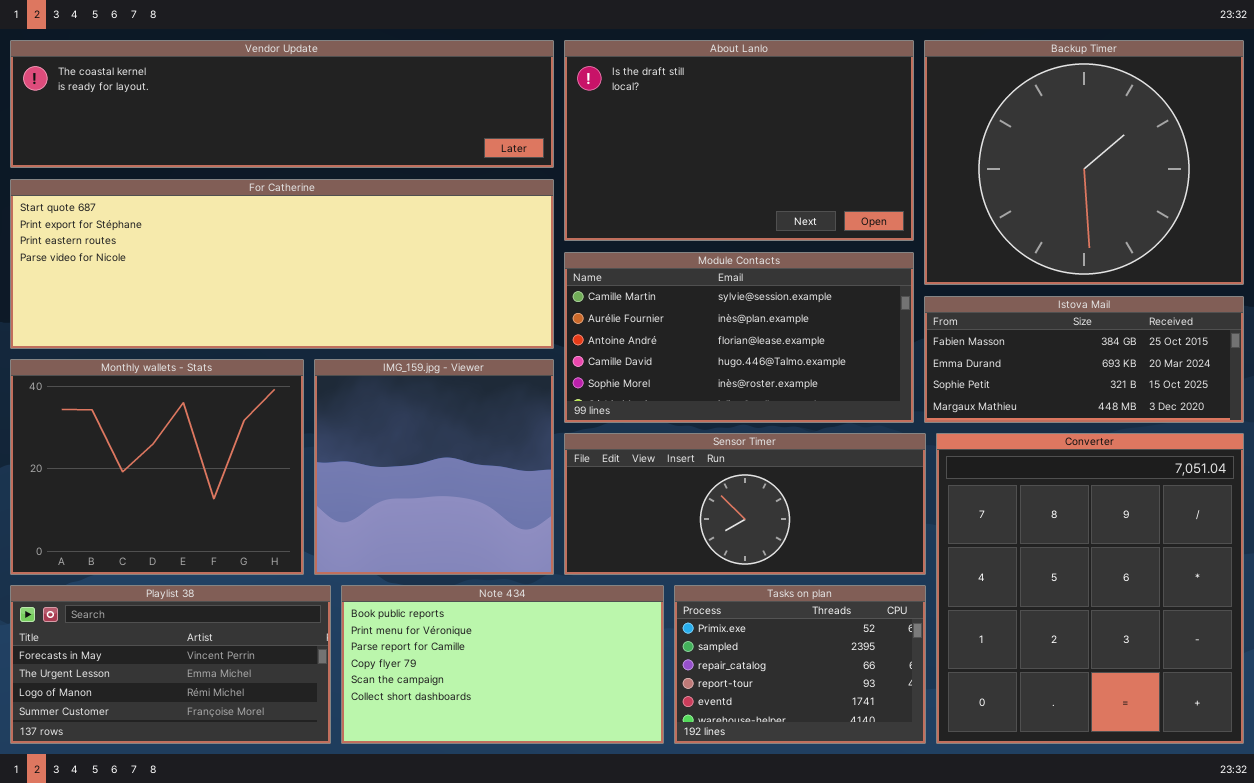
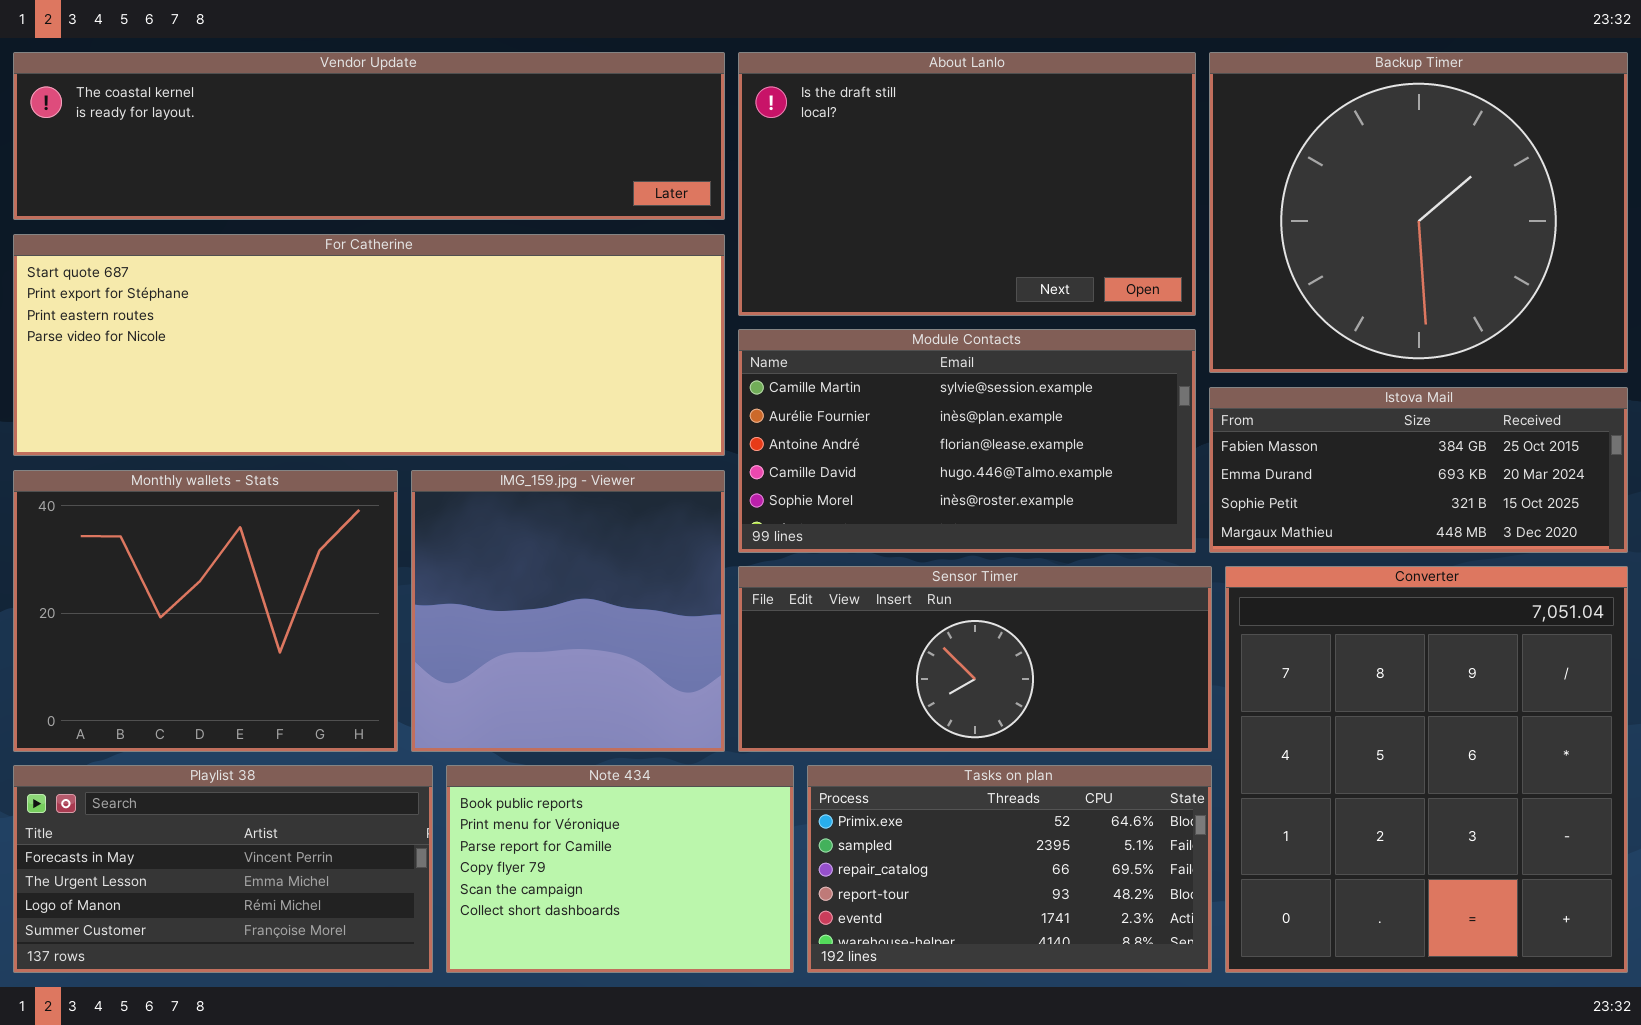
Note 434: [341,585,664,744] -> [446,765,794,973], resized
Tasks on plan: [674,585,926,744] -> [807,765,1212,973], resized

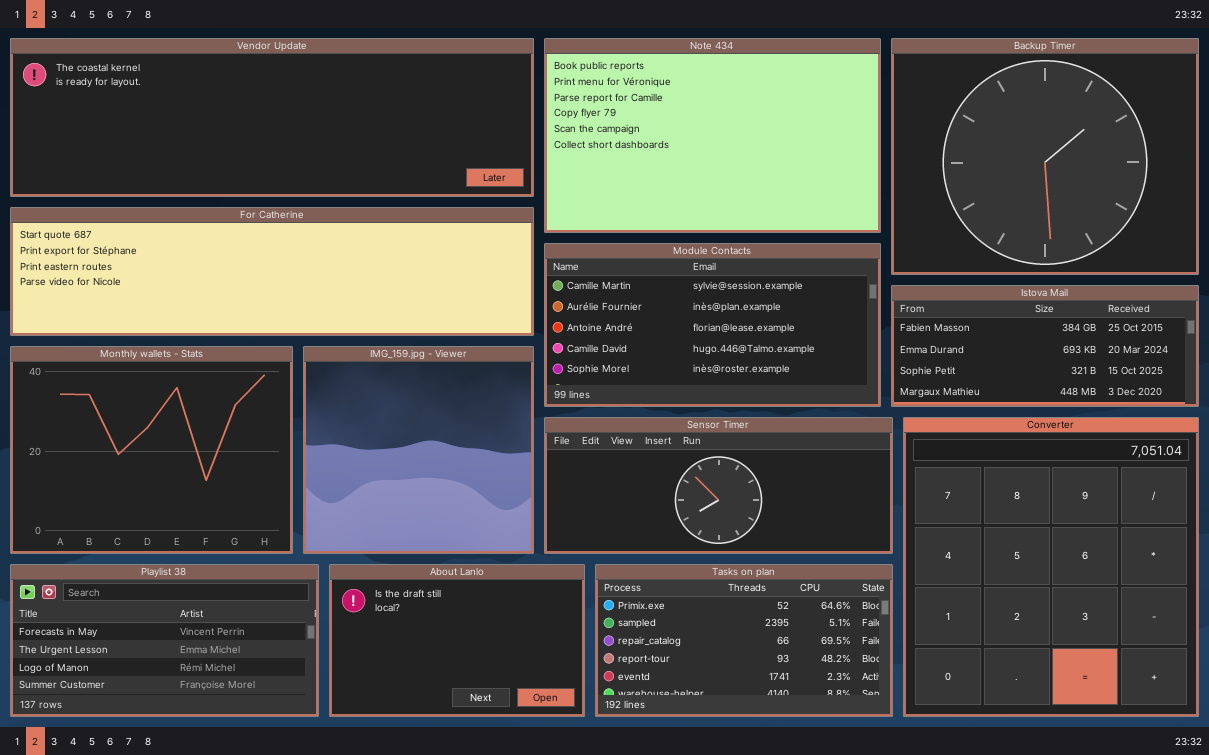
Vendor Update: [13,52,725,220] -> [10,38,534,197], resized
About Lanlo: [738,52,1196,316] -> [329,564,585,717], moved, resized
For Catherine: [13,234,725,456] -> [10,207,534,336], resized
Note 434: [446,765,794,973] -> [544,38,881,233], moved, resized

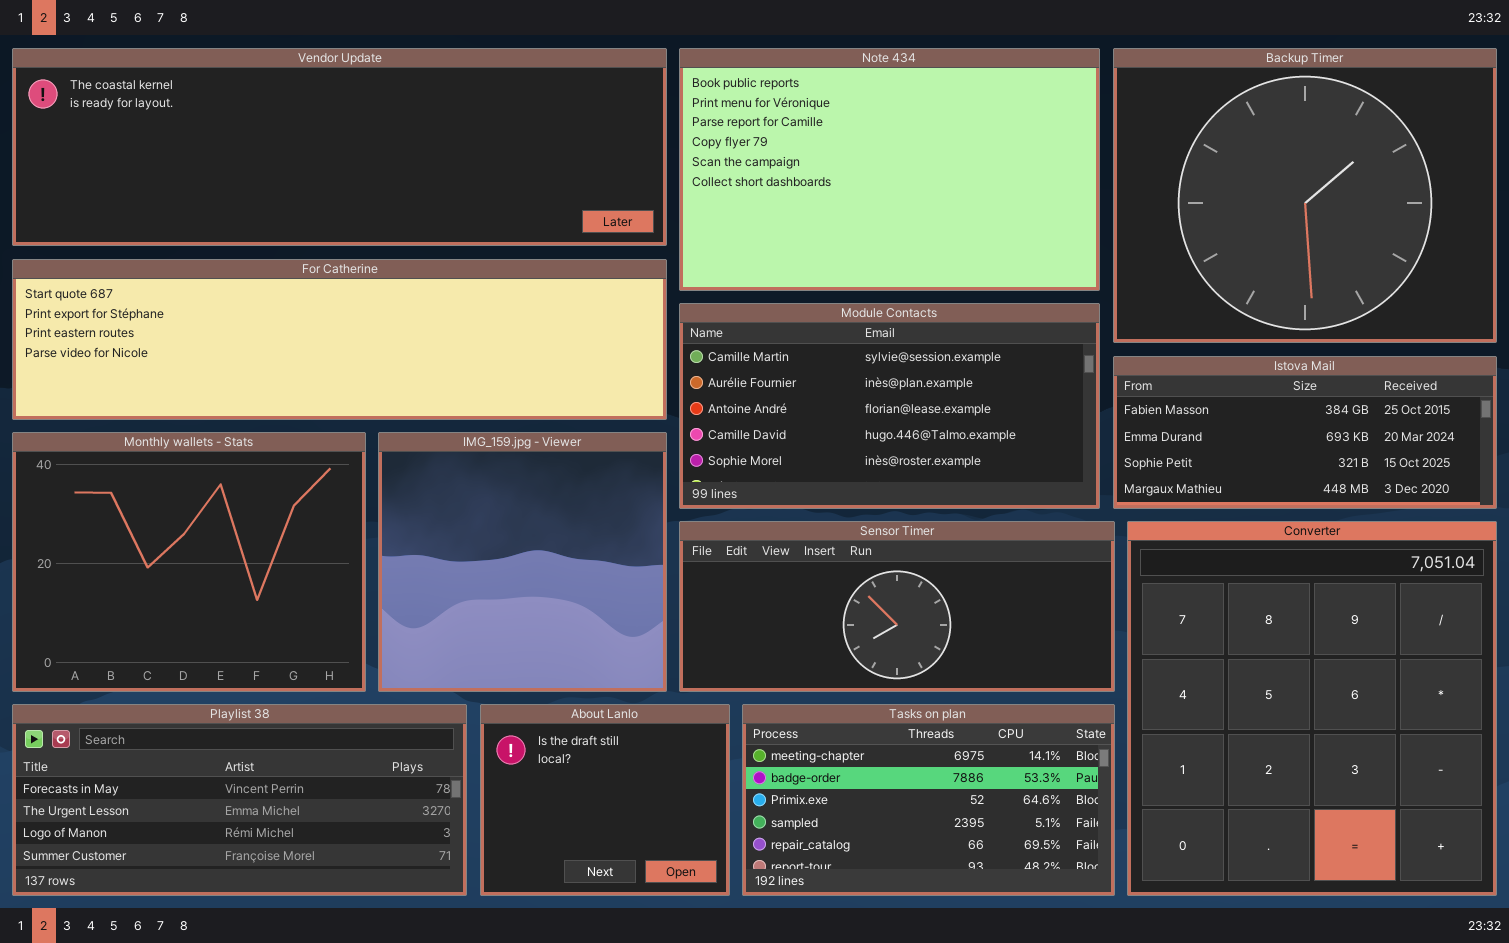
Playlist 38: [10,564,319,717] -> [12,704,467,896], resized
About Lanlo: [329,564,585,717] -> [480,704,730,896], resized
Tasks on plan: [595,564,893,717] -> [742,704,1115,896], scrolled up 2 rows

